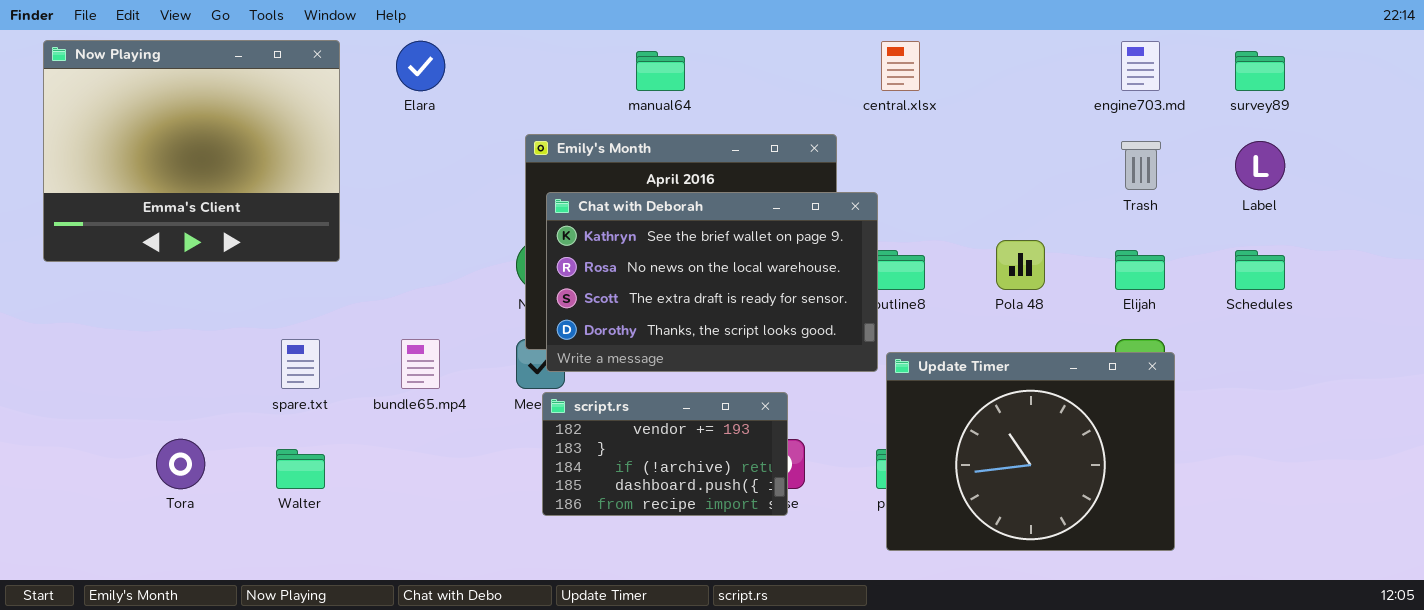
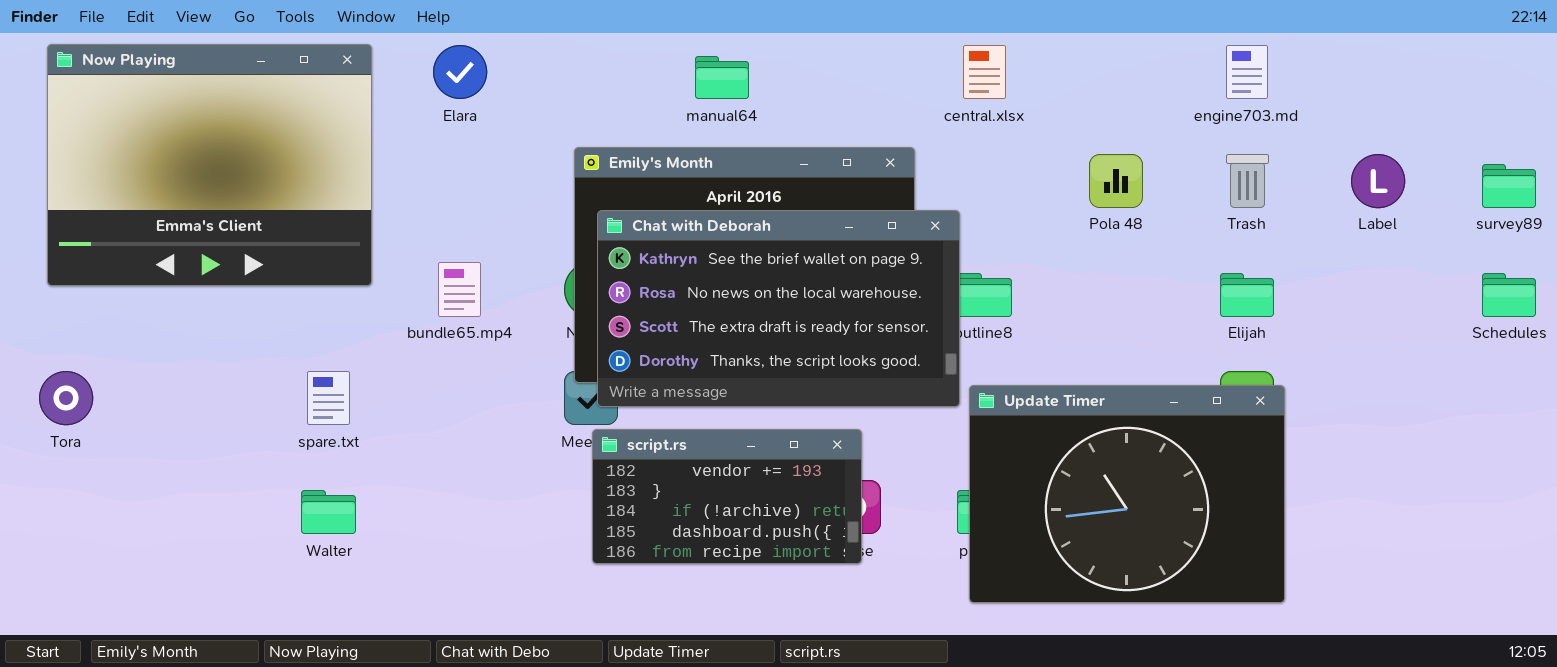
survey89: [1235,51,1285,91] -> [1482,164,1536,208], moved
Pola 48: [996,240,1045,290] -> [1089,154,1143,208], moved
Schedules: [1235,250,1285,290] -> [1482,273,1536,317], moved
bundle65.mp4: [401,339,440,389] -> [438,262,481,317], moved
Tora: [156,439,205,489] -> [39,371,93,425], moved

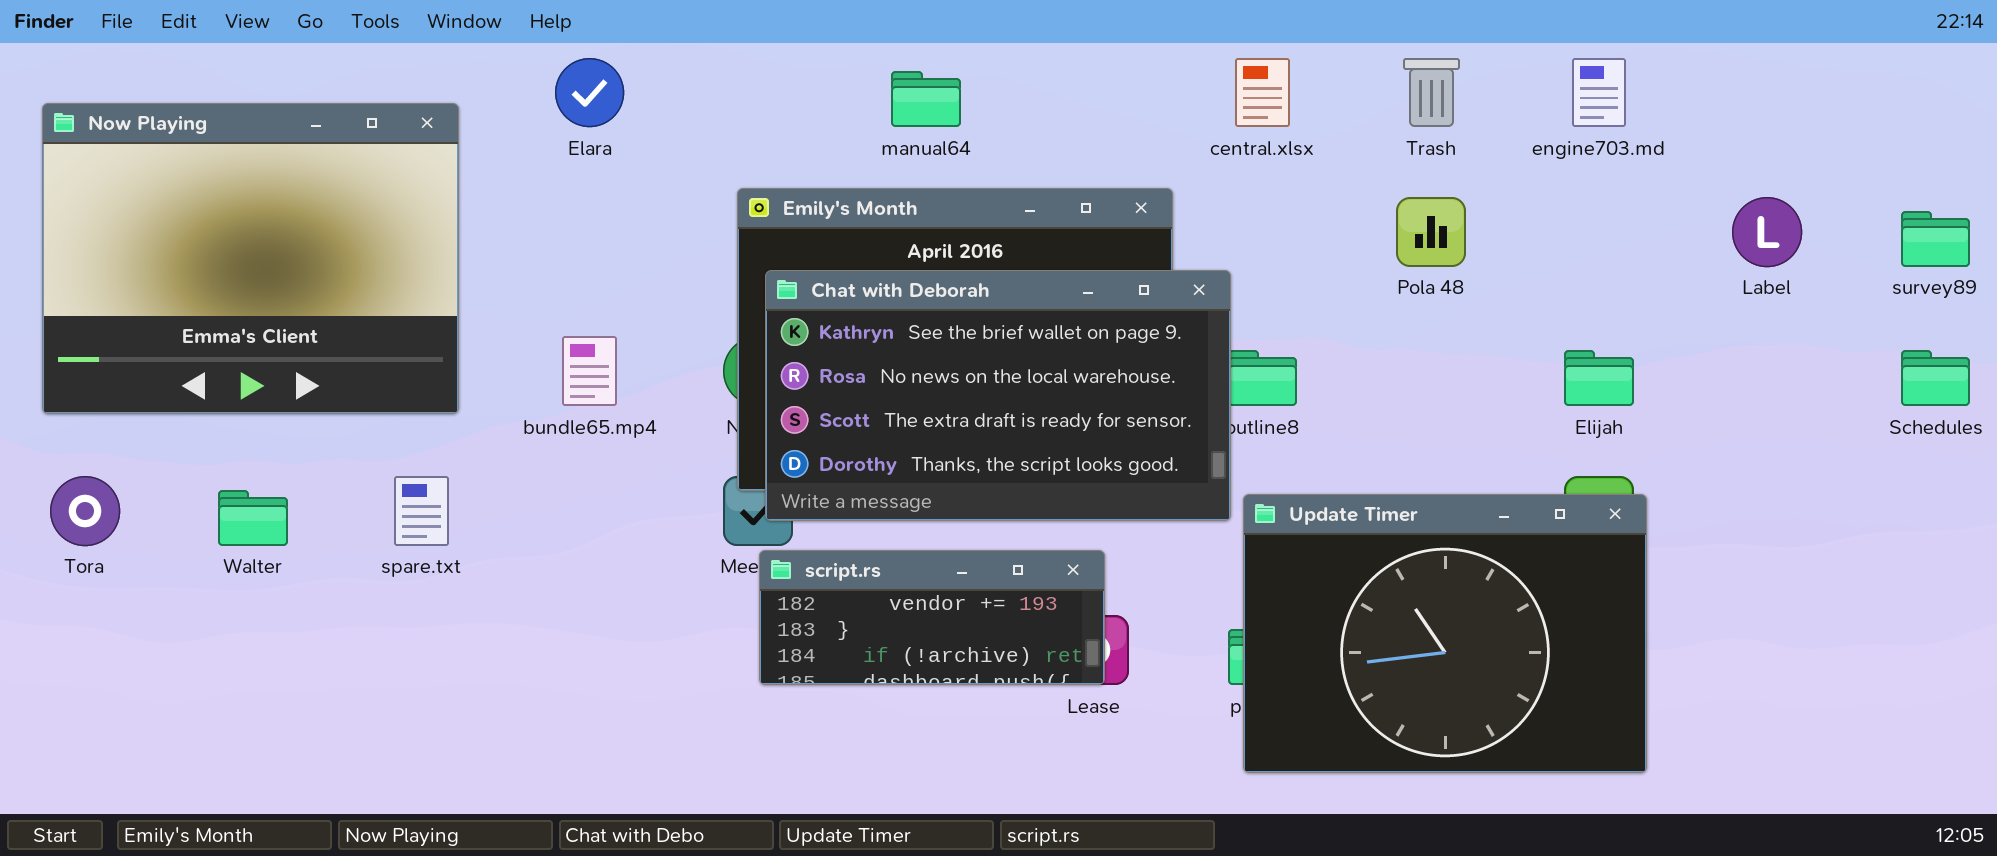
Now Playing: [47,44,372,286] -> [42,103,459,414], moved
Trash: [1226,154,1269,208] -> [1403,58,1460,127], moved
script.rs: [592,429,862,564] -> [759,550,1105,685], resized
Walter: [301,490,356,534] -> [218,490,288,546], moved

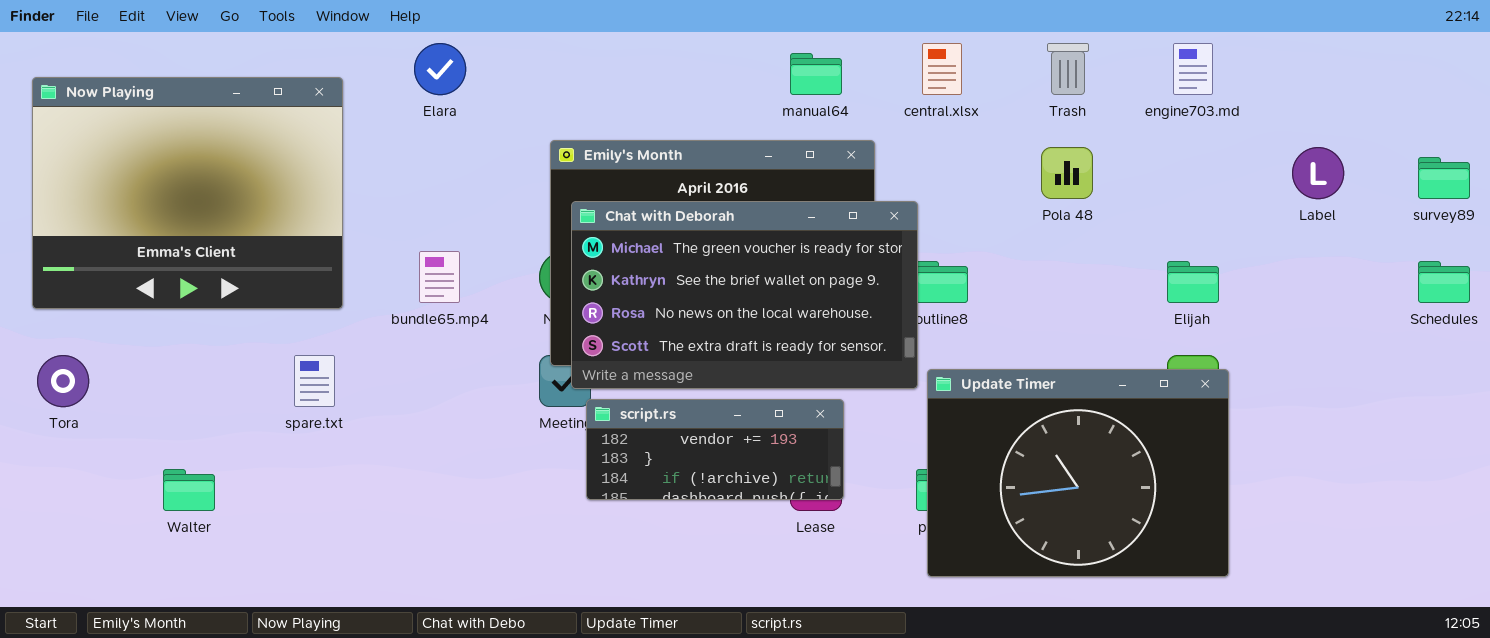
manual64: [891,71,961,127] -> [790,53,842,95], moved
Chat with Deborah: [765,270,1231,521] -> [571,201,918,389], scrolled up 1 row
Walter: [218,490,288,546] -> [163,469,215,511], moved
script.rs: [759,550,1105,685] -> [586,399,844,500], moved

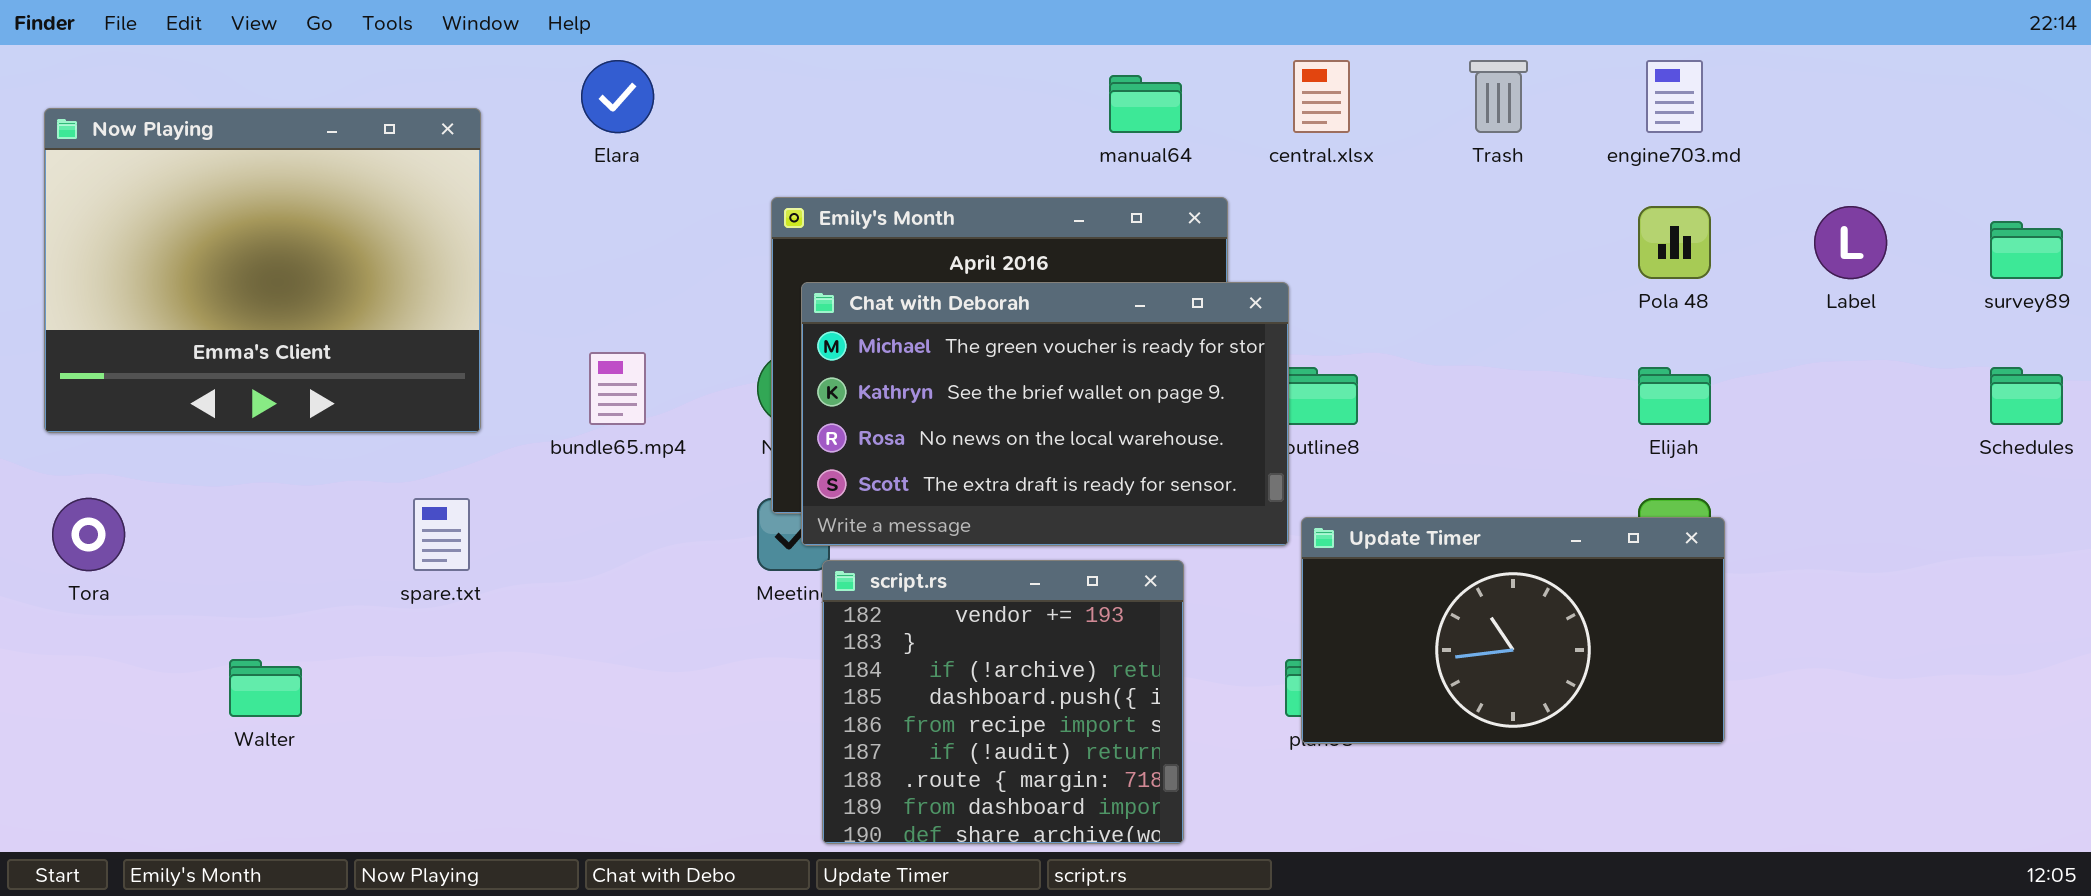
Pola 48: [1041,147,1093,199] -> [1638,206,1711,279], moved
Update Timer: [927,369,1229,577] -> [1301,517,1725,744], resized
script.rs: [586,399,844,500] -> [822,560,1184,844], resized

